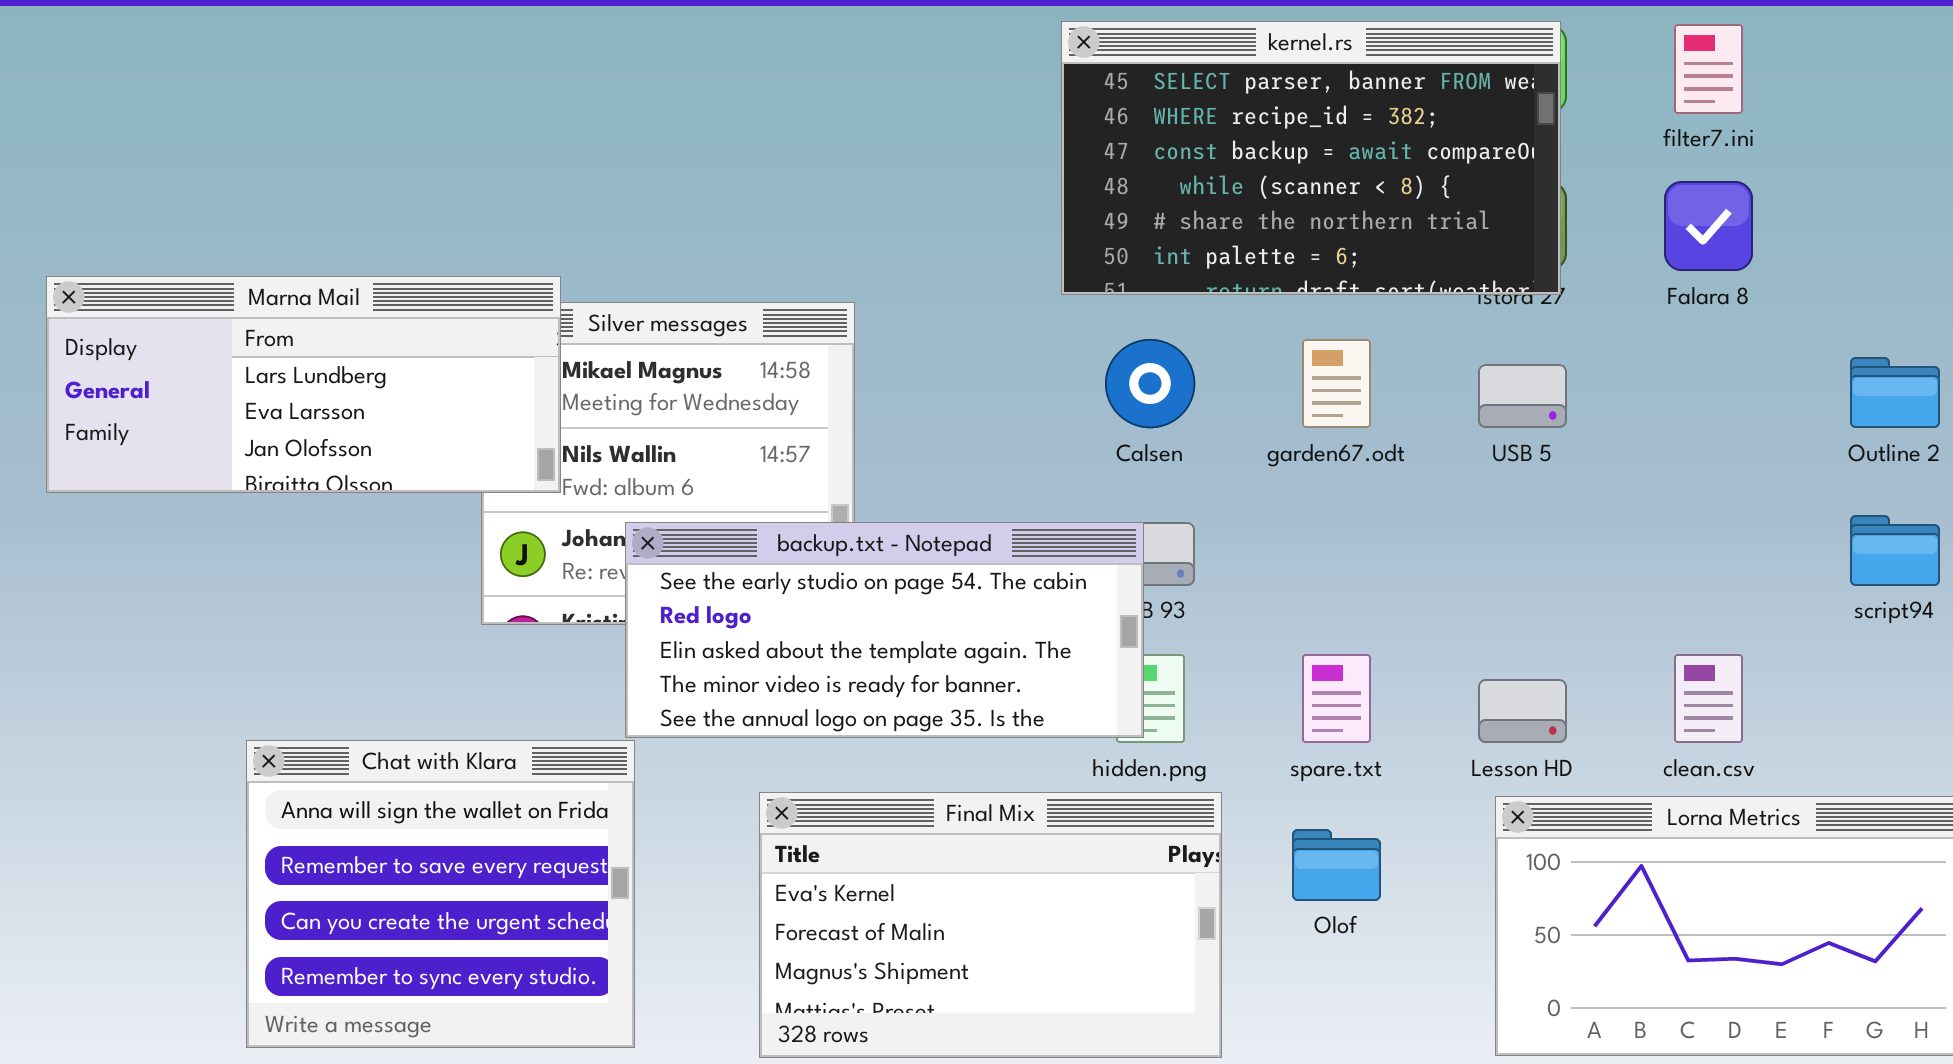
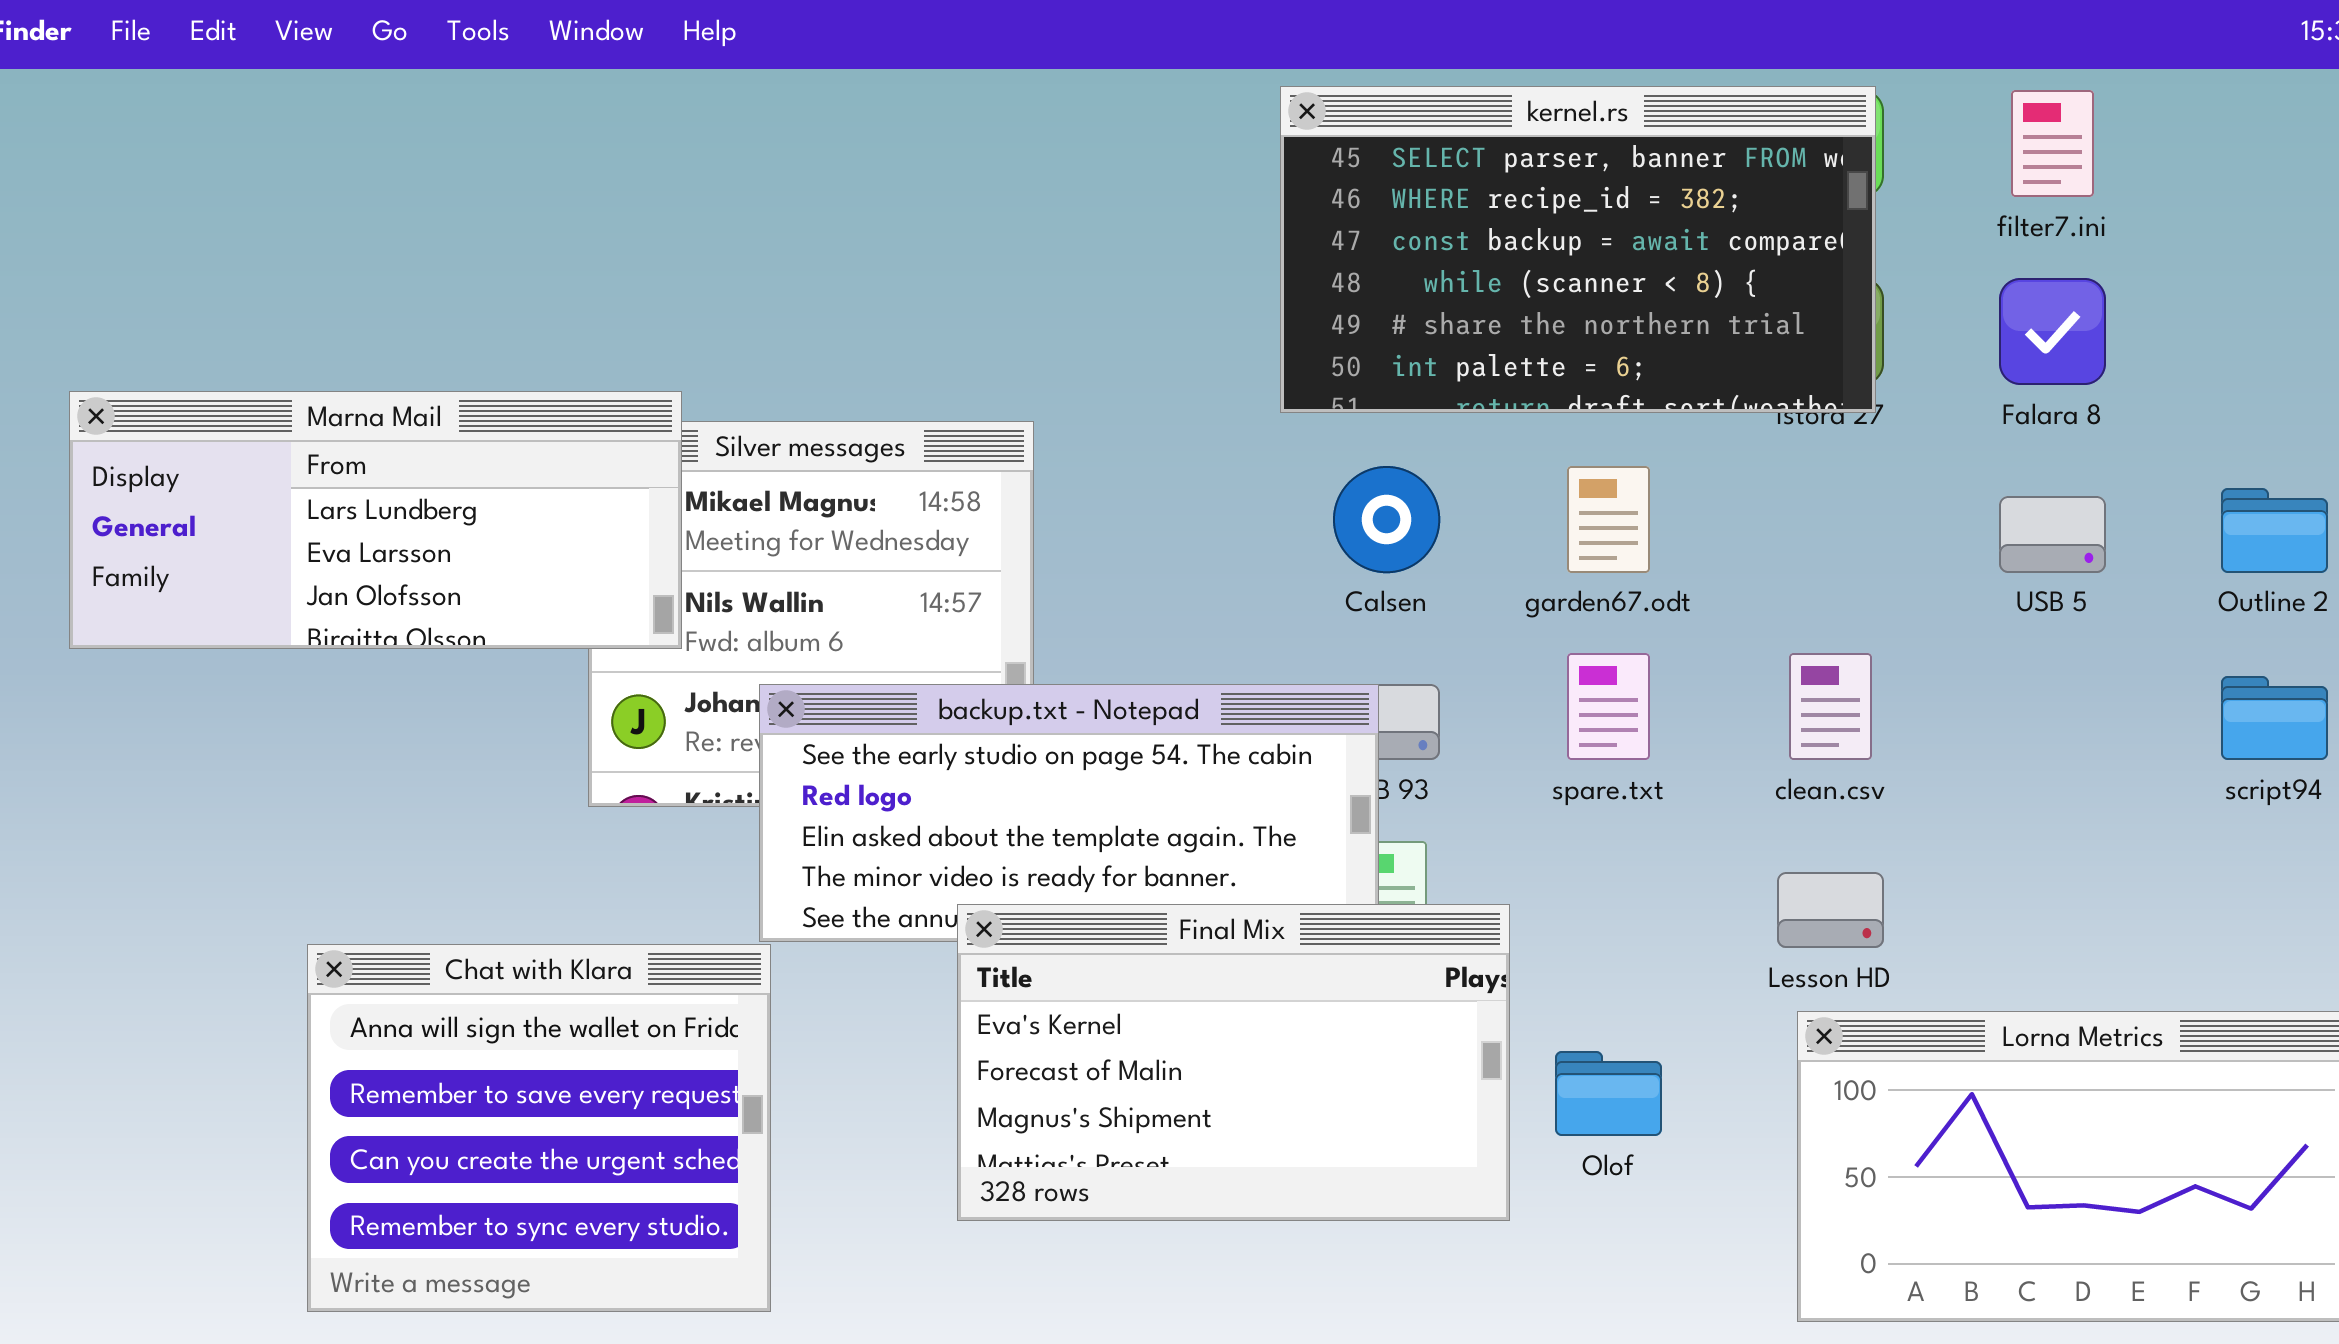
USB 5: [1478,364,1567,428] -> [1999,496,2106,573], moved
spare.txt: [1302,654,1371,743] -> [1567,653,1650,760], moved
clean.csv: [1674,654,1743,743] -> [1789,653,1872,760], moved
Final Mix: [759,792,1222,1058] -> [957,904,1510,1221], moved

